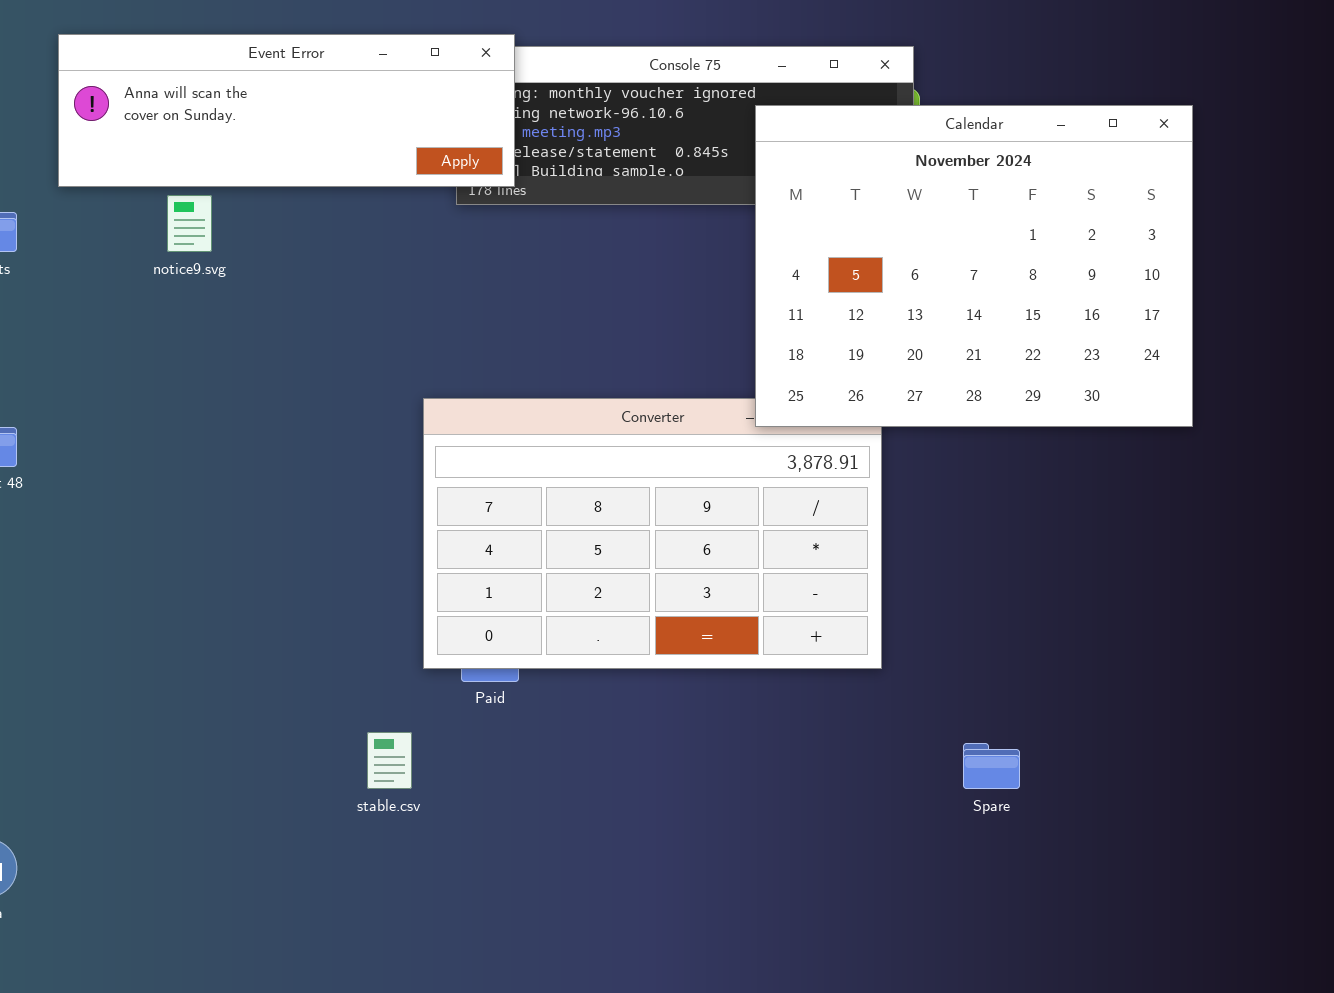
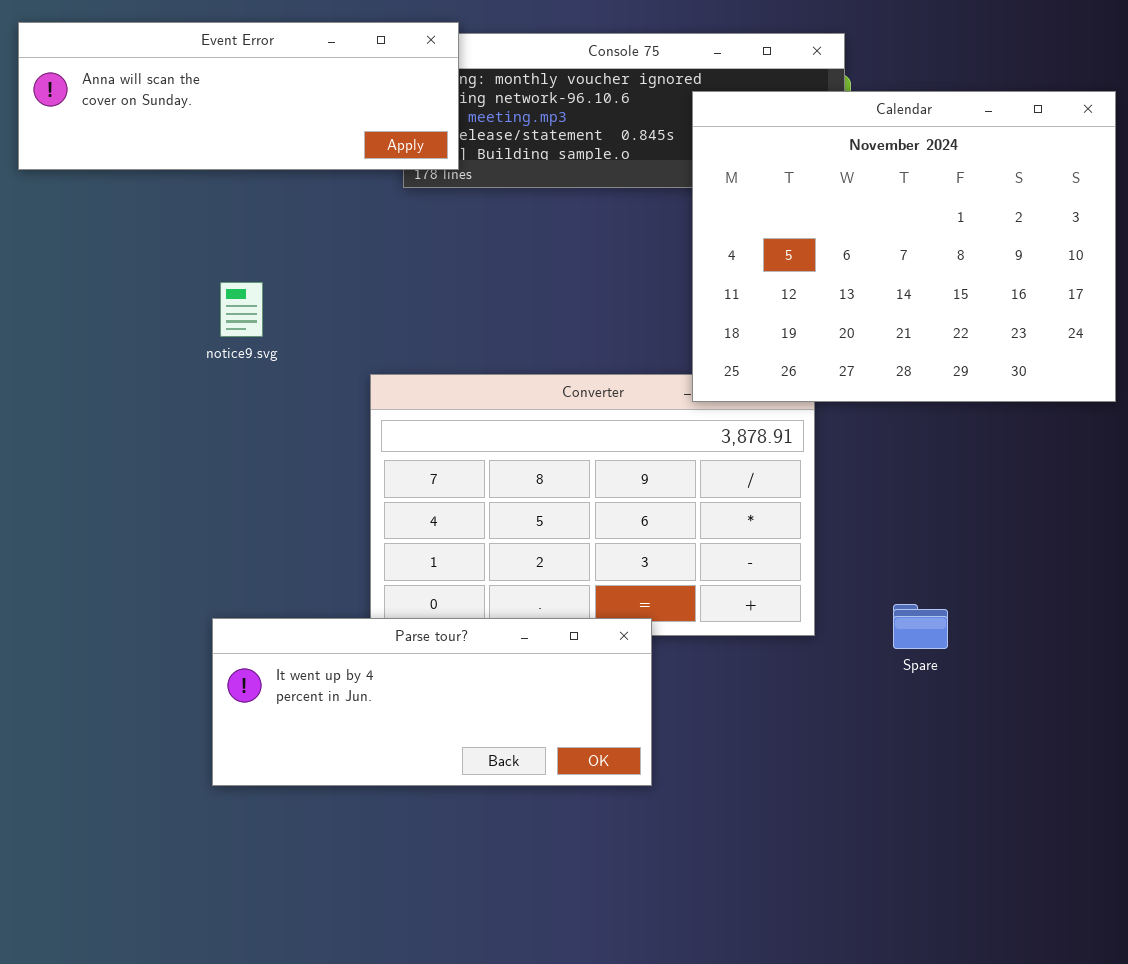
notice9.svg: [167,195,212,252] -> [220,282,263,337], moved
Parse tour?: none -> [212,618,652,786], opened
Spare: [963,743,1020,789] -> [893,604,948,649], moved

